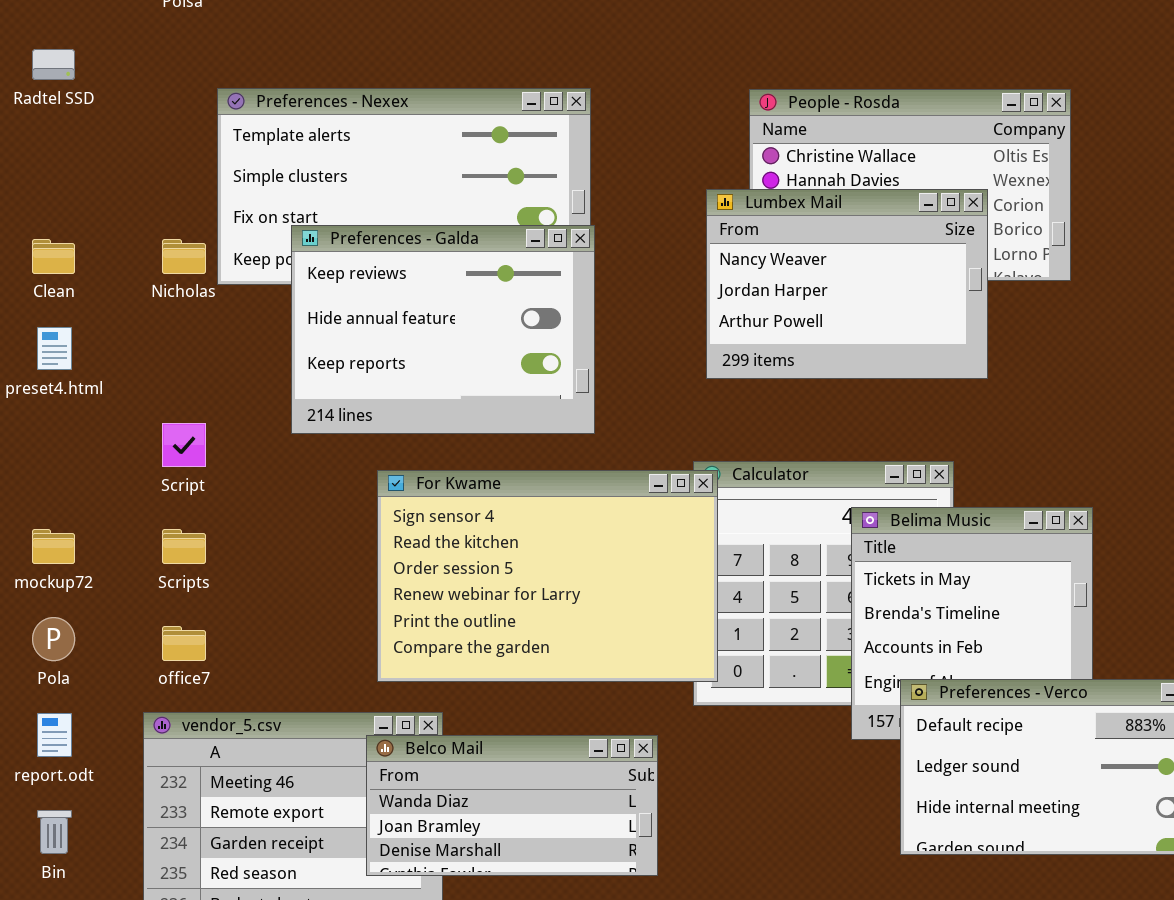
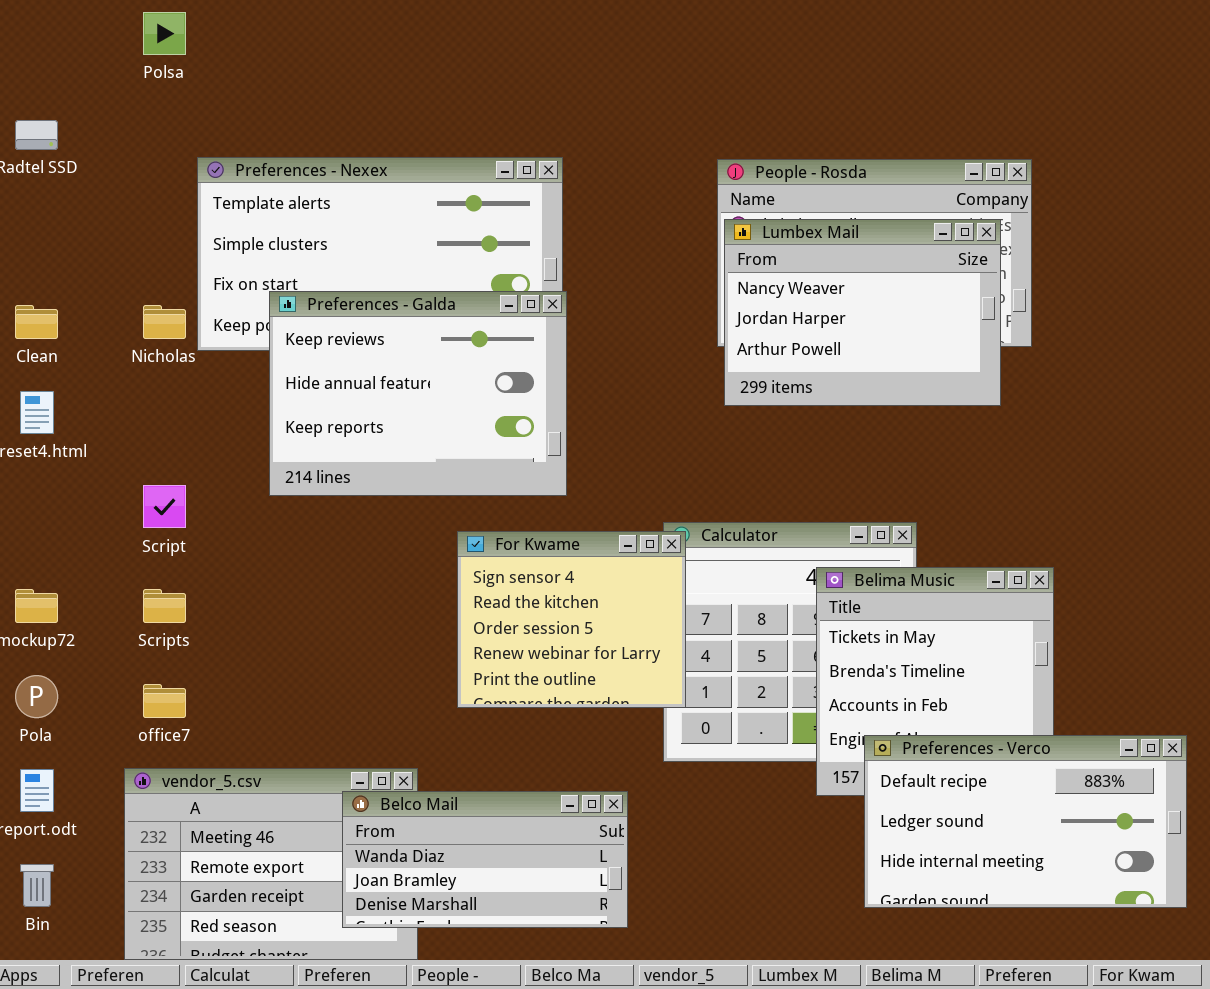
Lumbex Mail: [706,189,988,379] -> [724,219,1001,406], moved
For Kwame: [377,470,718,682] -> [457,531,686,708], resized

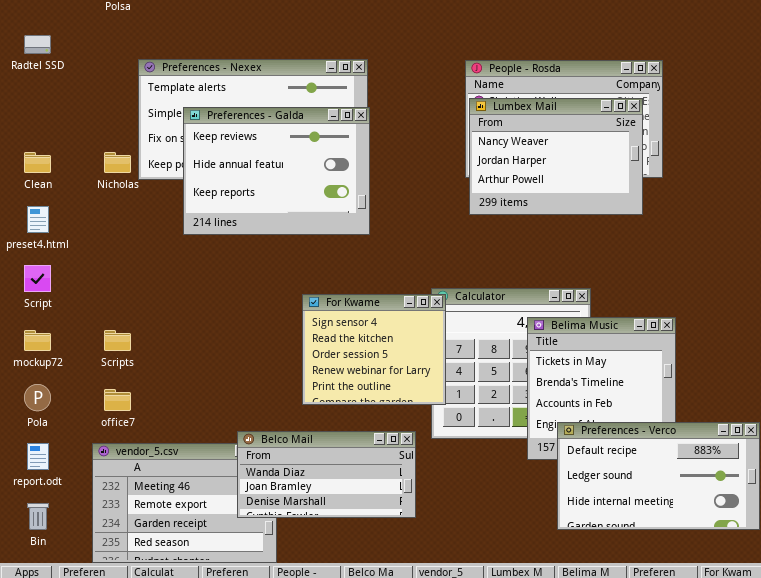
Preferences - Galda: [269,291,567,496] -> [183,107,370,235], moved
Script: [143,485,186,528] -> [24,265,51,292], moved
Belco Mail: [342,791,628,928] -> [237,431,416,518], moved

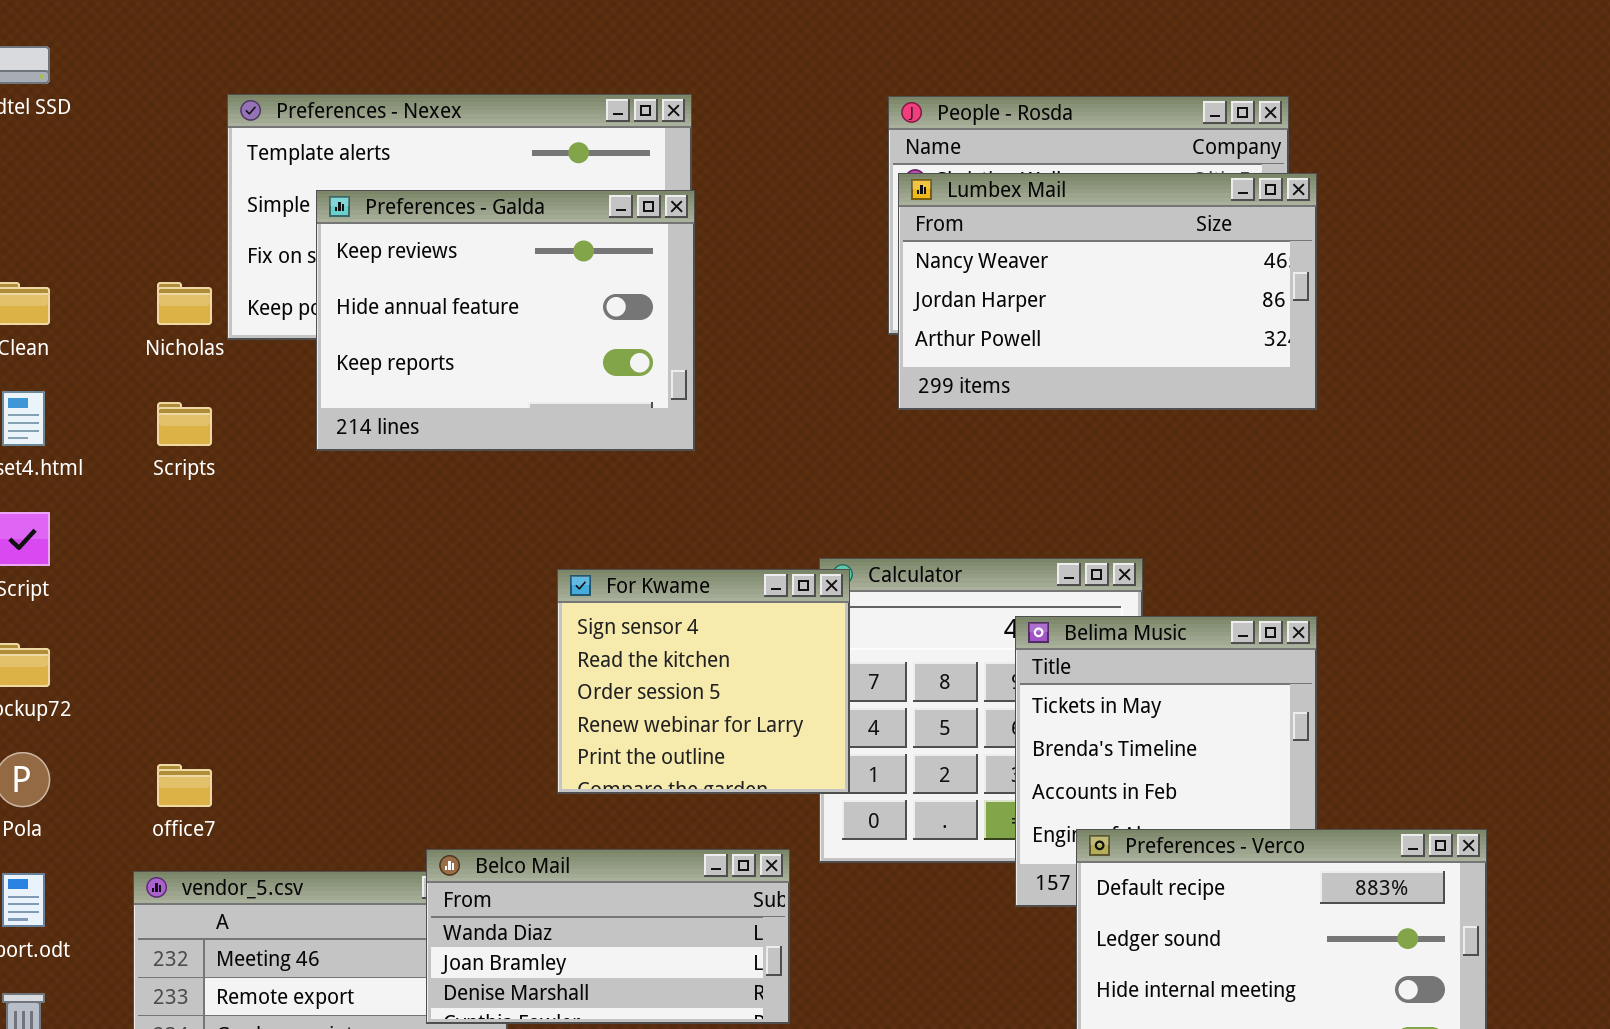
Lumbex Mail: [469,98,643,215] -> [898,173,1317,410], resized
Scripts: [104,330,131,351] -> [157,402,212,446], moved

